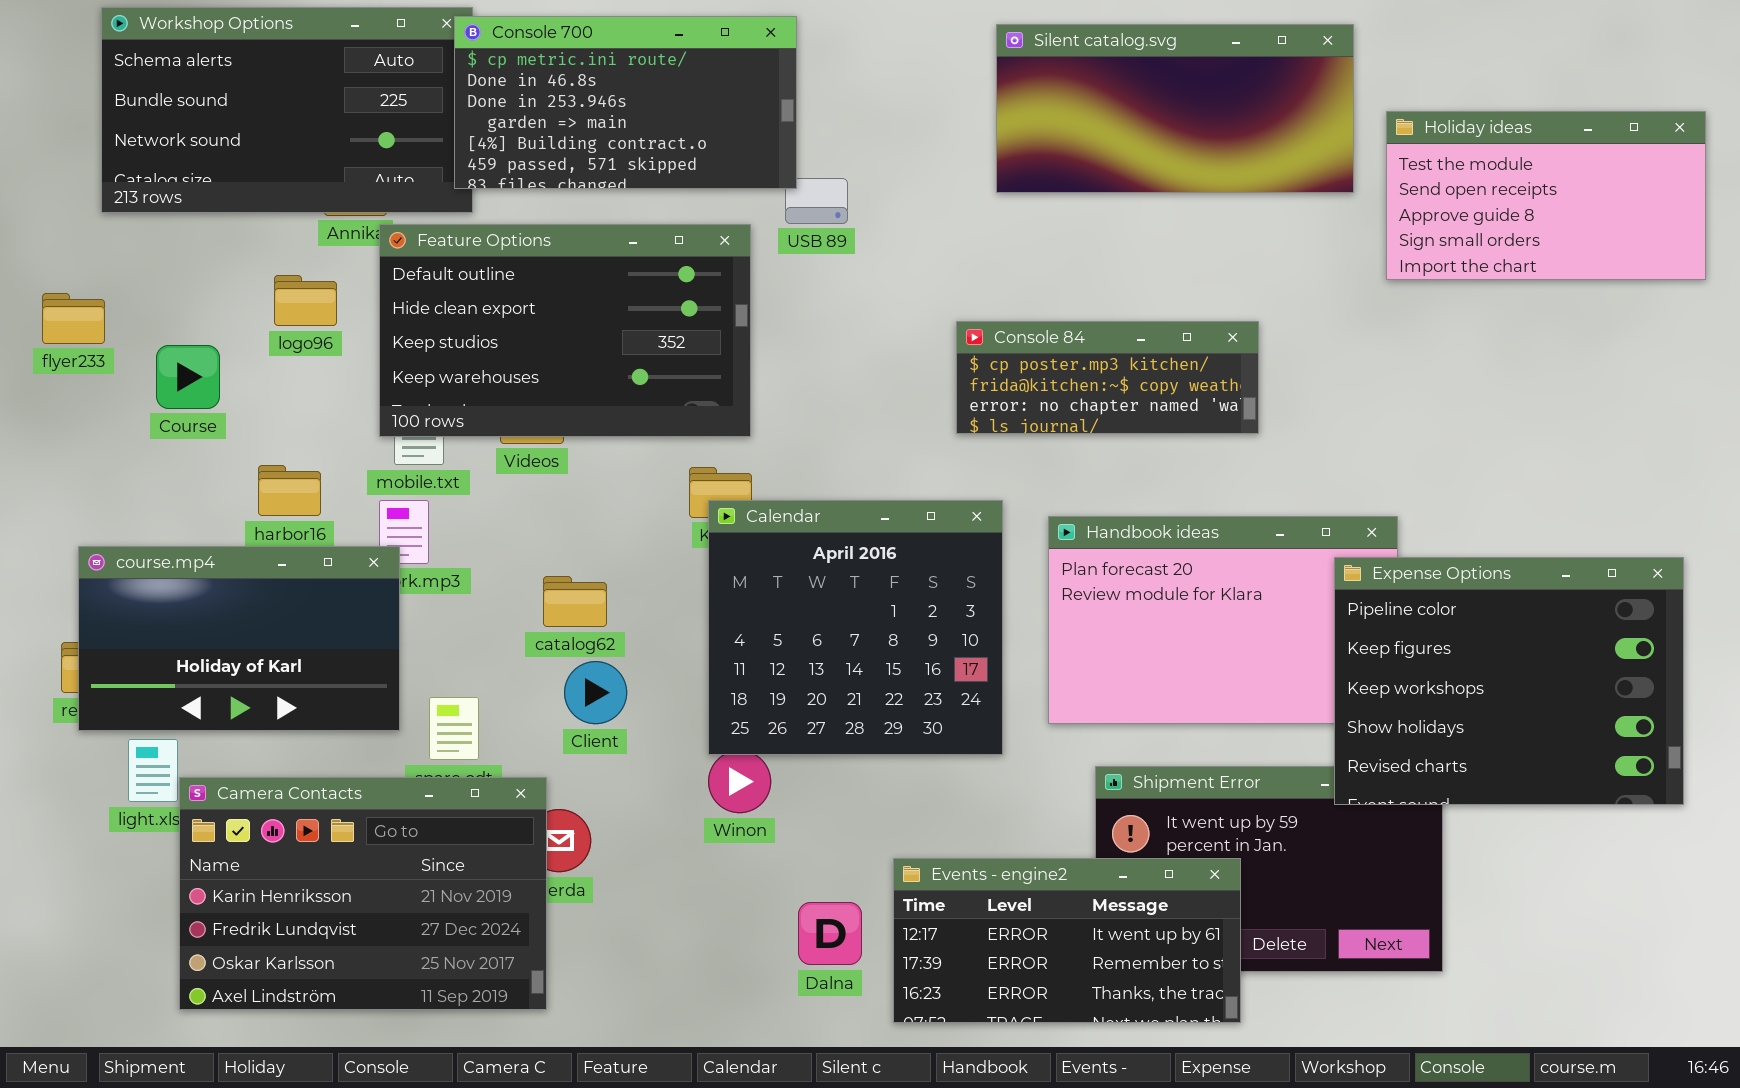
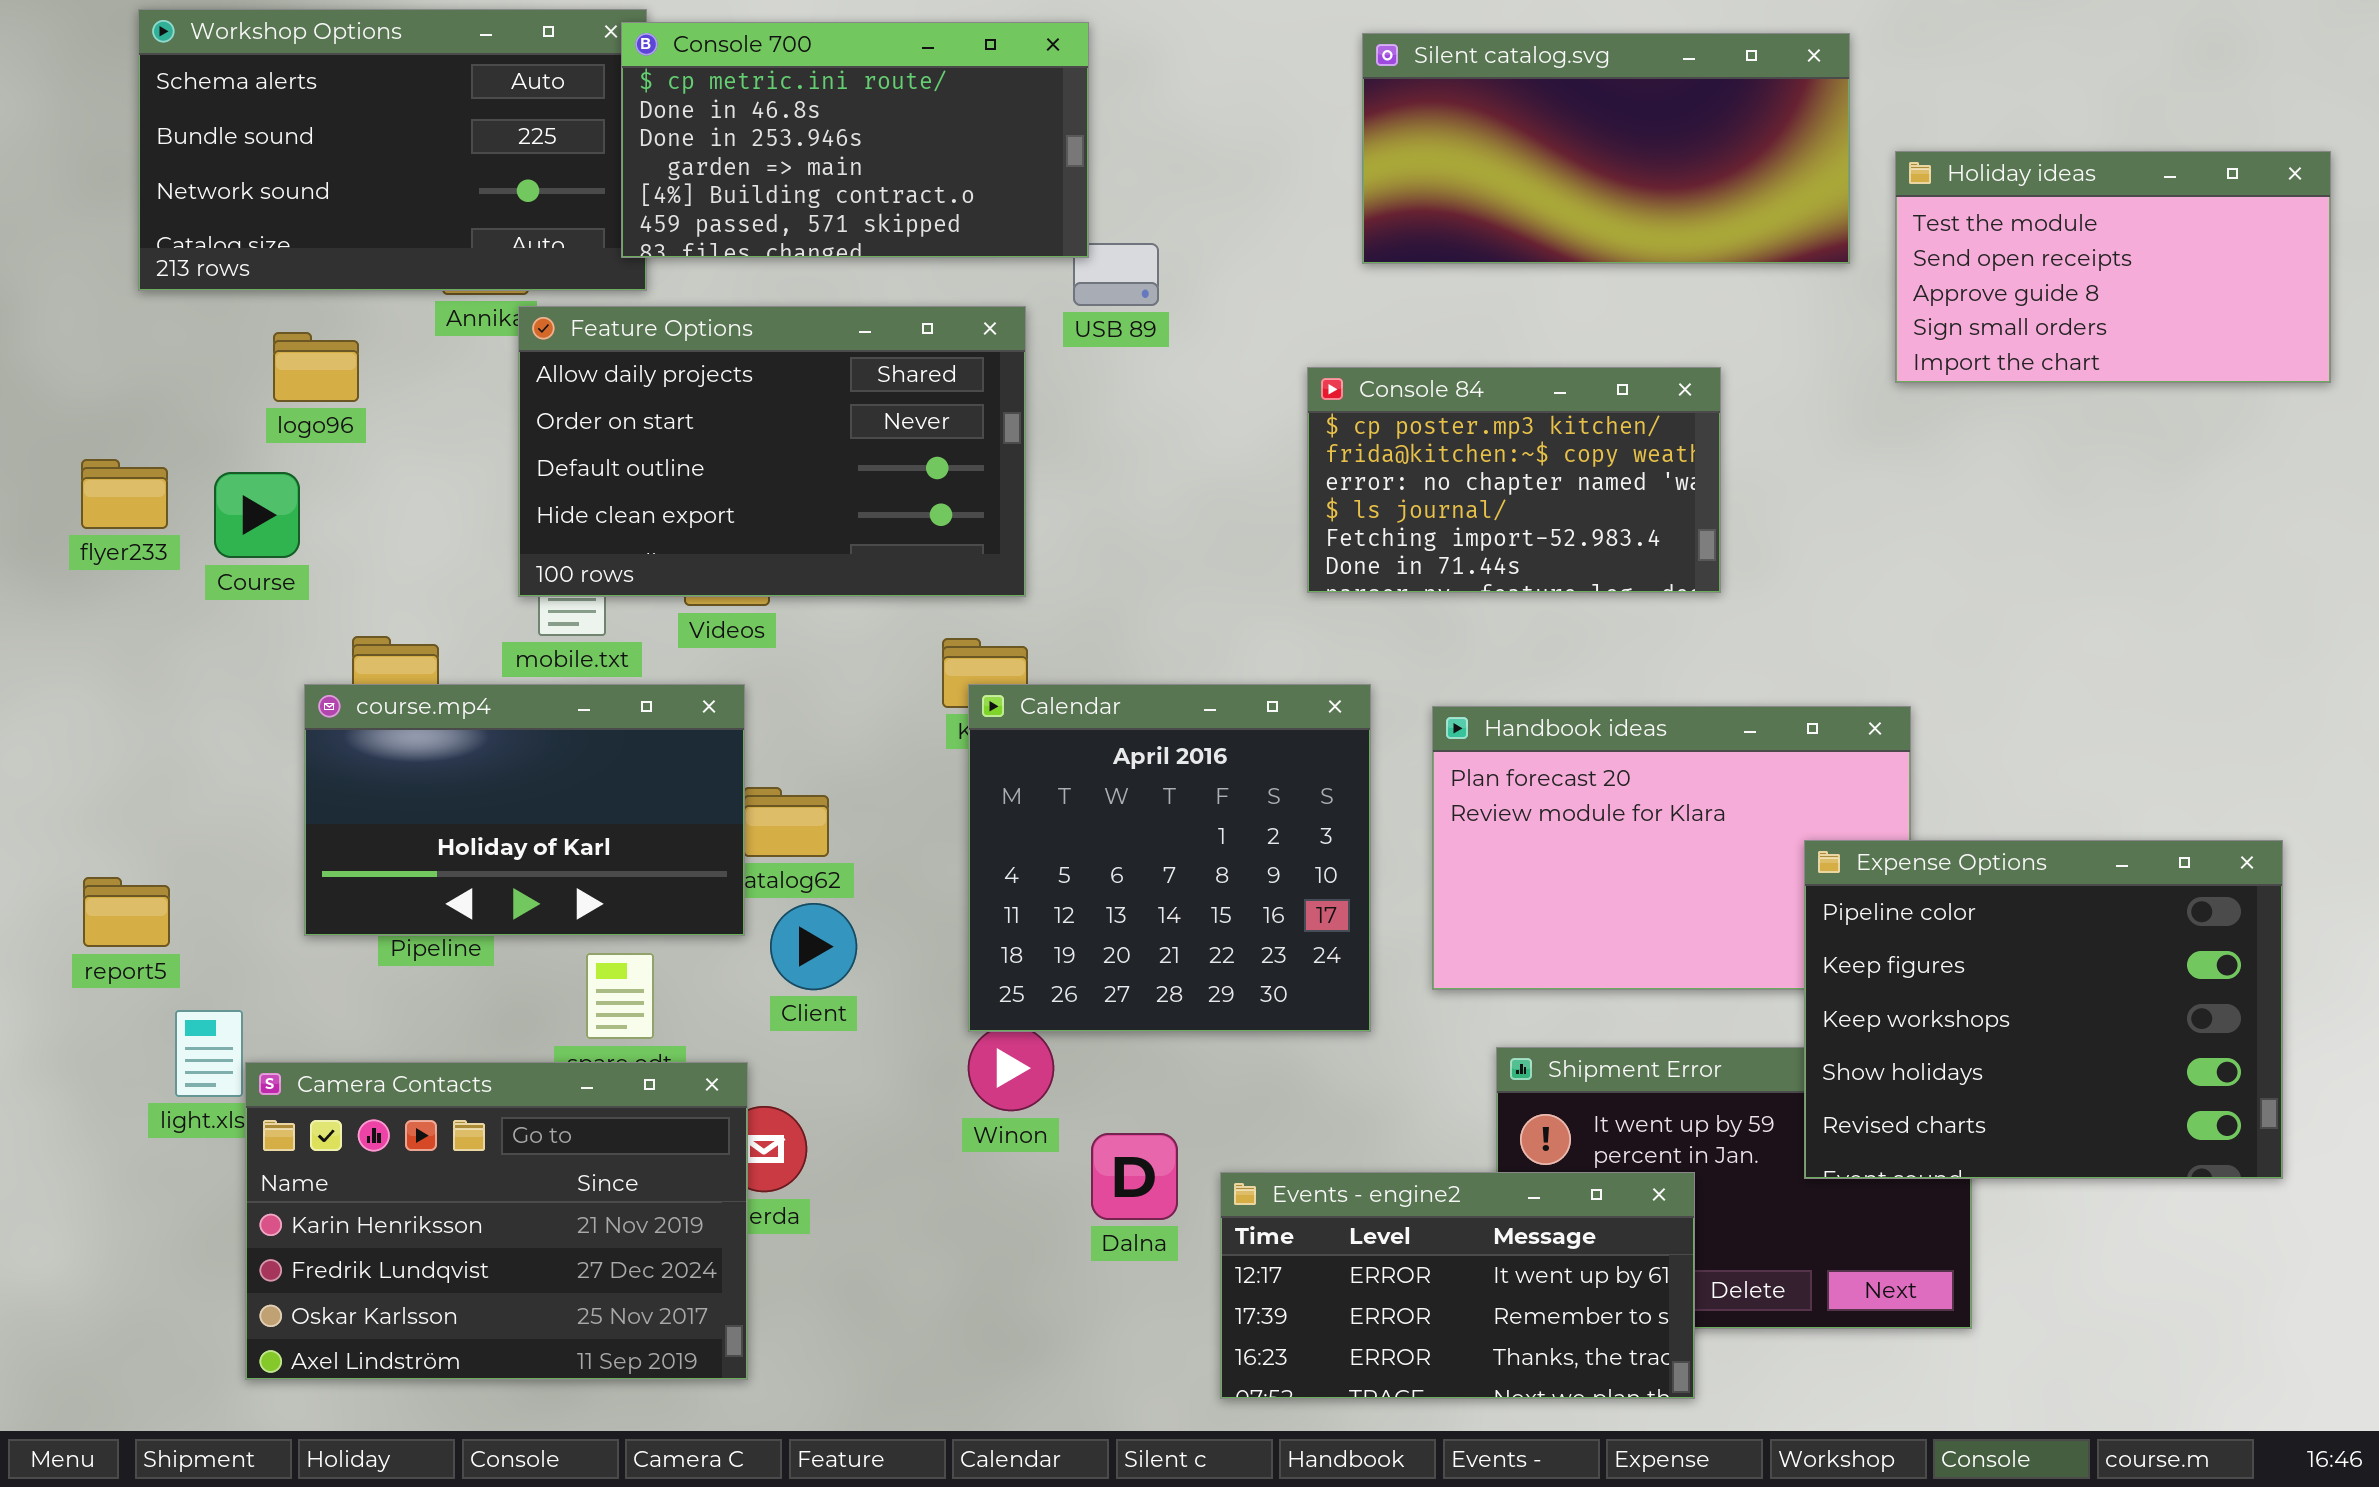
Feature Options: [379,224,751,437] -> [518,306,1026,597], scrolled up 2 rows
logo96: [274,275,337,326] -> [273,332,359,402], moved
flyer233: [42,293,105,344] -> [81,459,168,529], moved
Console 84: [956,321,1259,434] -> [1307,367,1721,593], resized
course.mp4: [78,546,400,731] -> [304,684,745,936], moved
Expense Options: [1334,557,1684,805] -> [1804,840,2283,1179], moved
Dalna: [798,902,862,965] -> [1091,1133,1178,1220], moved

